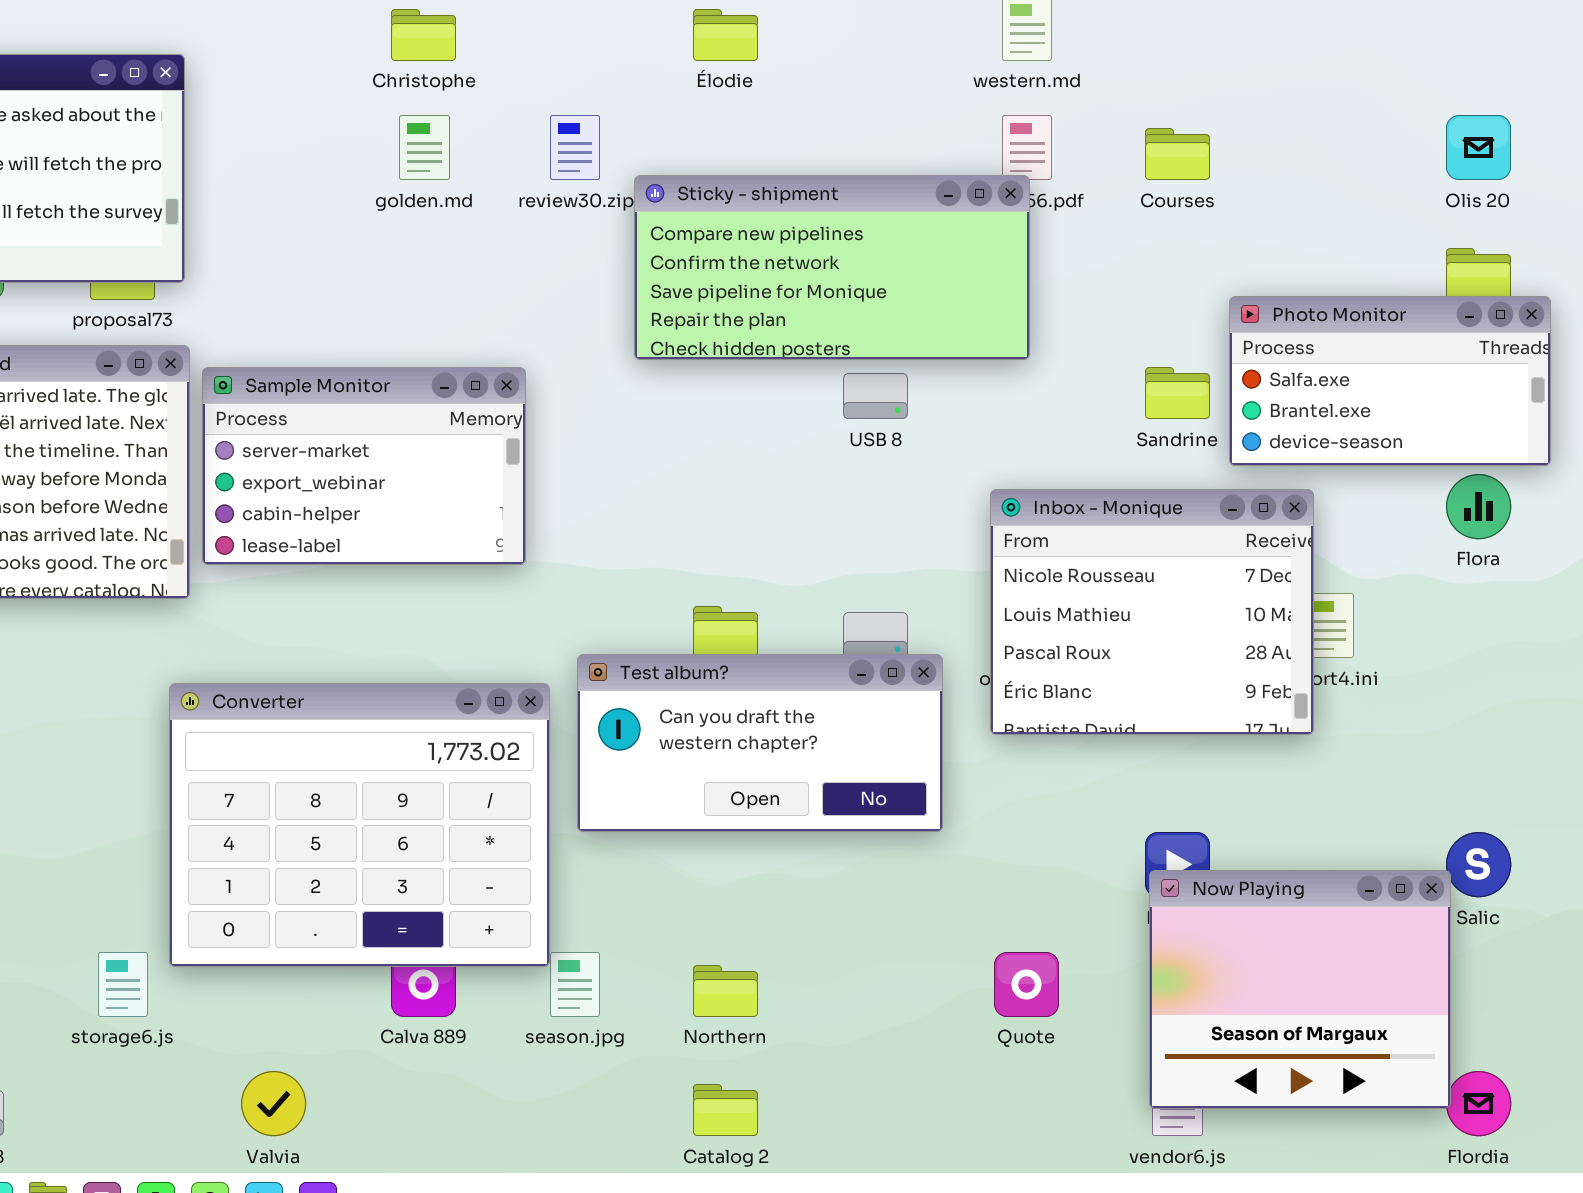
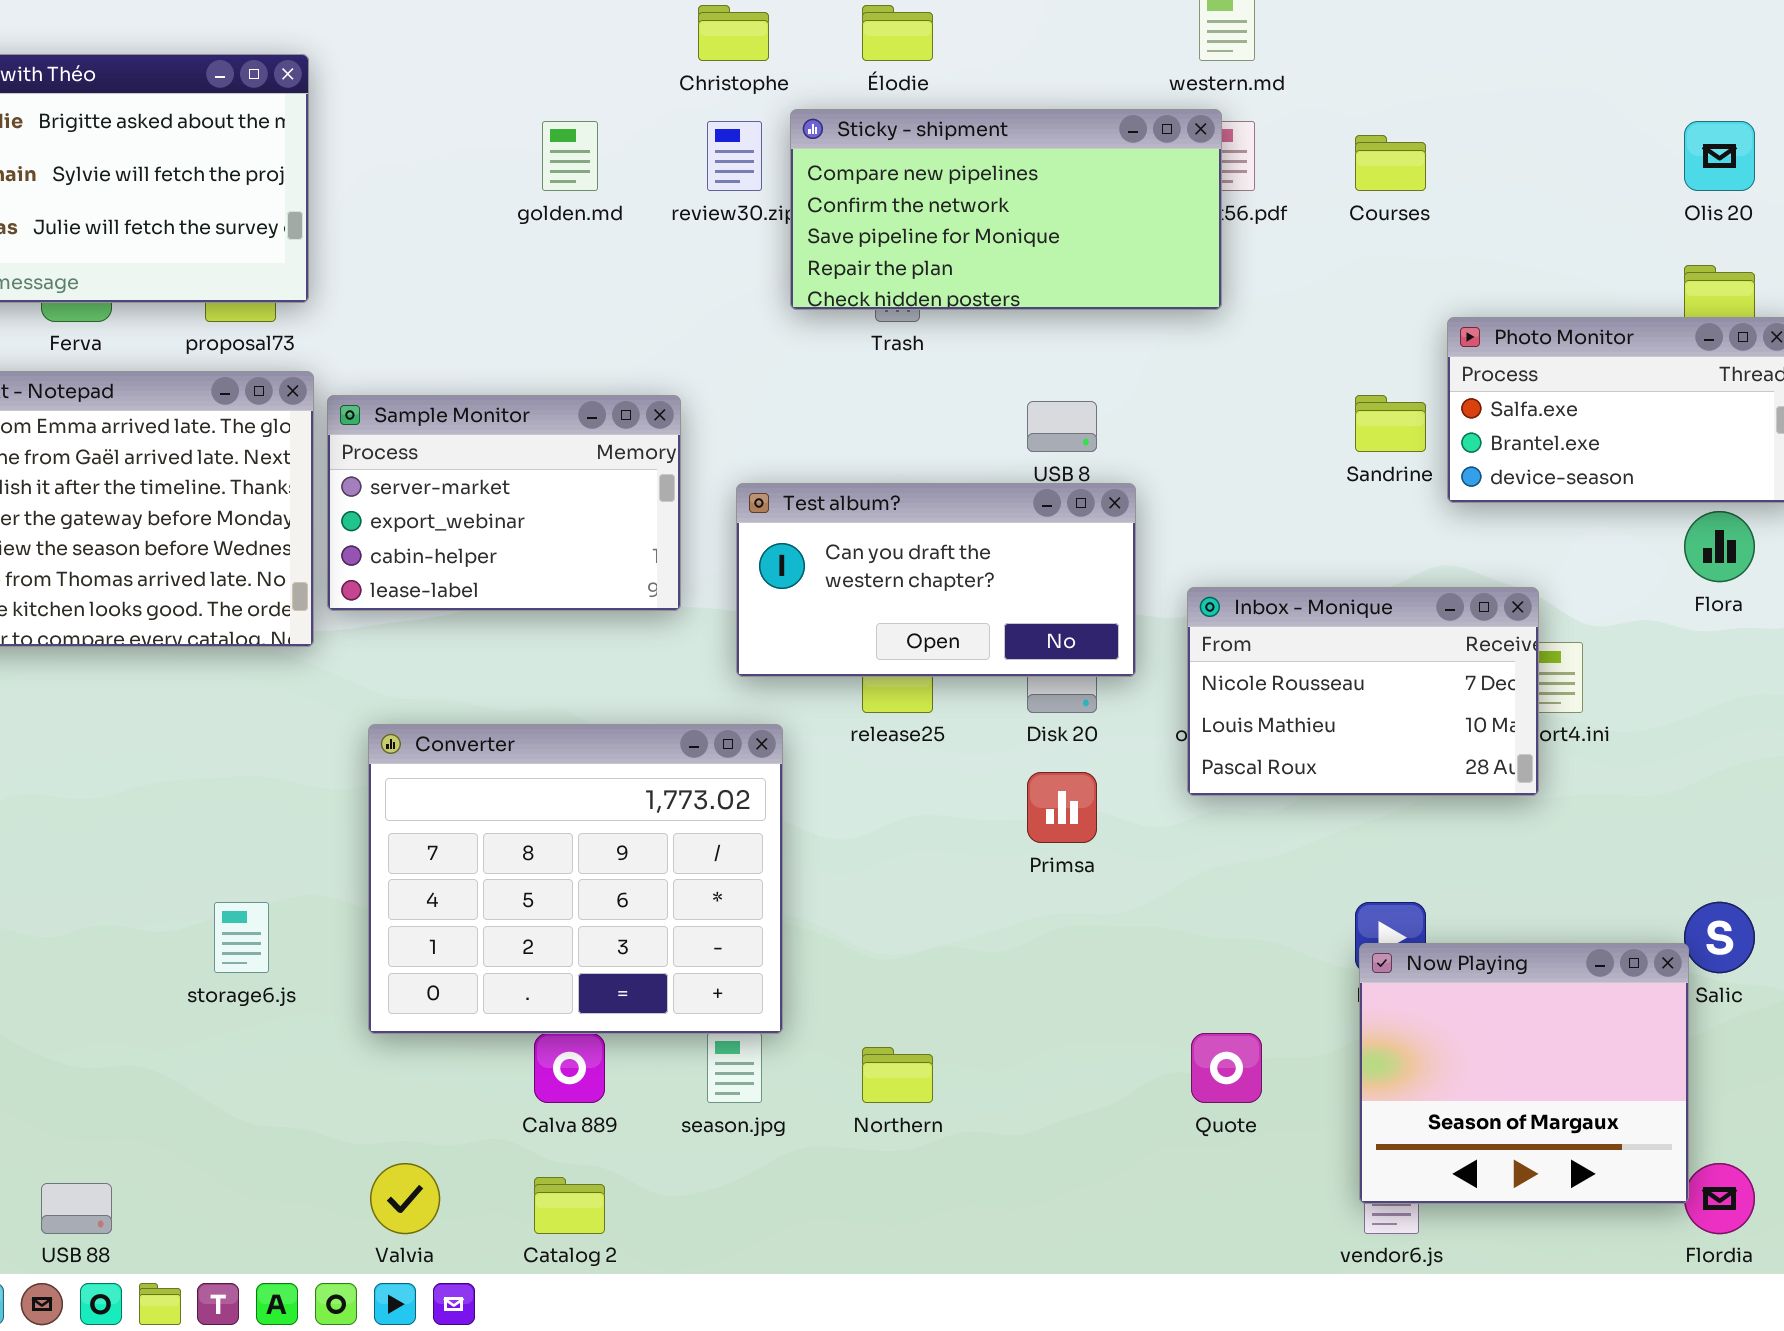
Christophe: [391,9,456,61] -> [698,5,769,61], moved
Sticky - shipment: [634,175,1030,360] -> [790,109,1222,310], moved
Inbox - Monique: [990,489,1314,735] -> [1187,587,1539,796], resized
Test album?: [577,654,943,832] -> [736,483,1136,677], moved
Converter: [169,683,550,967] -> [368,724,783,1034], moved
storage6.js: [98,952,148,1017] -> [214,902,269,973], moved
Catalog 2: [693,1084,758,1136] -> [534,1177,605,1234], moved

